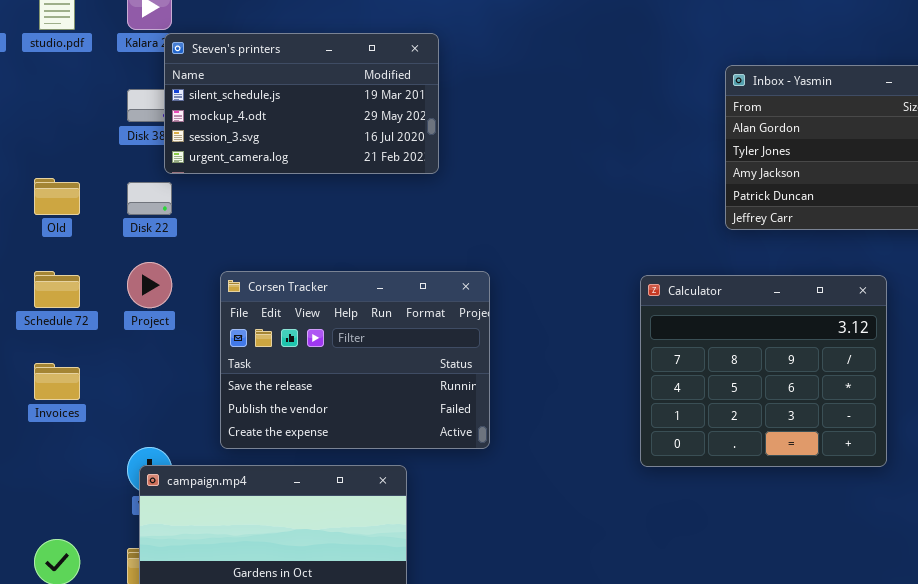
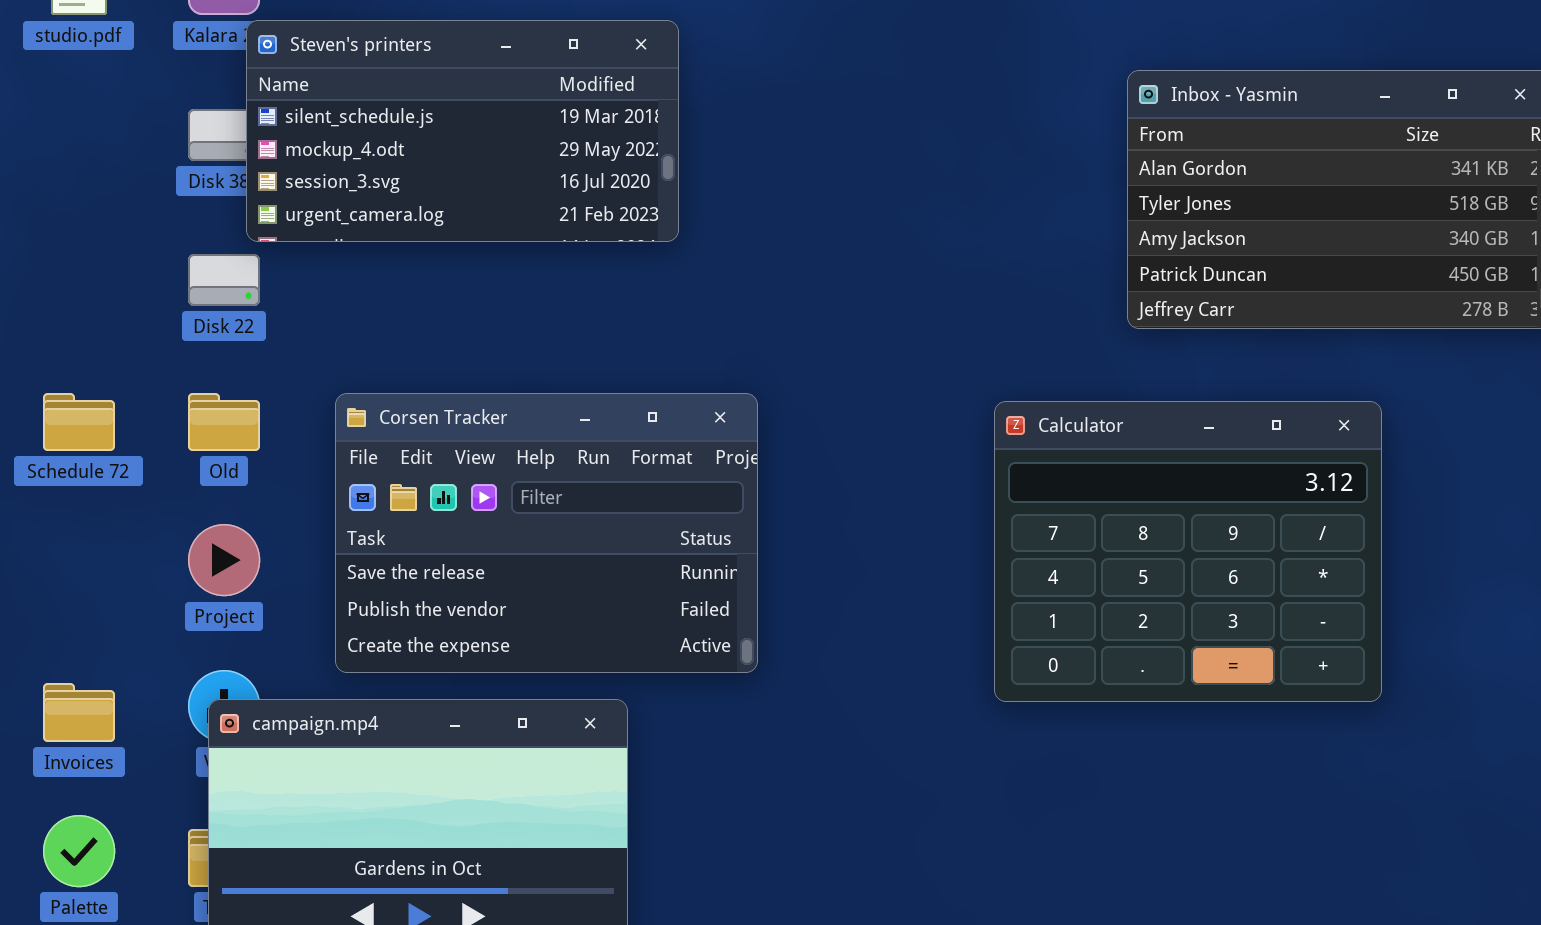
Old: [34,178,80,215] -> [188,393,260,451], moved
Project: [127,262,172,308] -> [188,524,260,596], moved
Invoices: [34,363,80,400] -> [43,683,115,742], moved

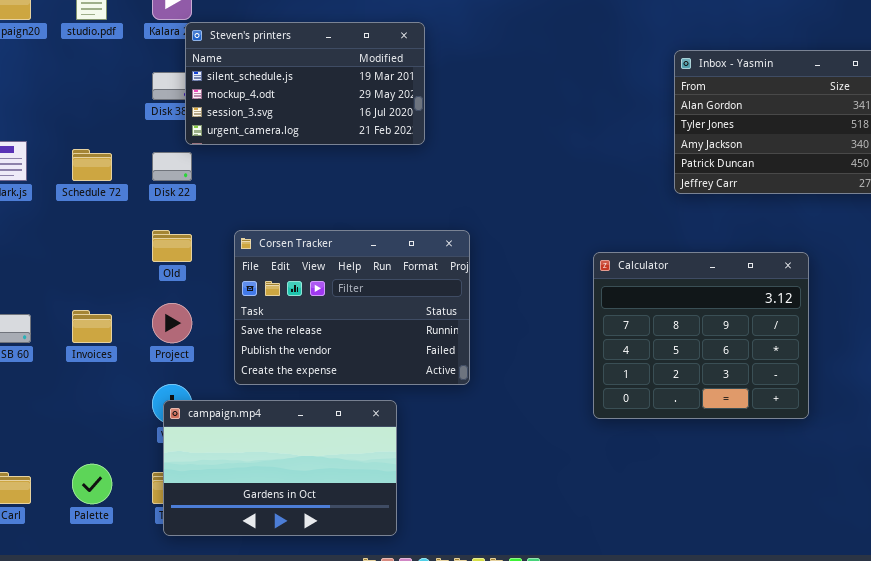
Schedule 72: [43,393,115,451] -> [72,149,112,181], moved
Calculator: [994,401,1382,702] -> [593,252,809,419], moved
Invoices: [43,683,115,742] -> [72,310,112,343], moved

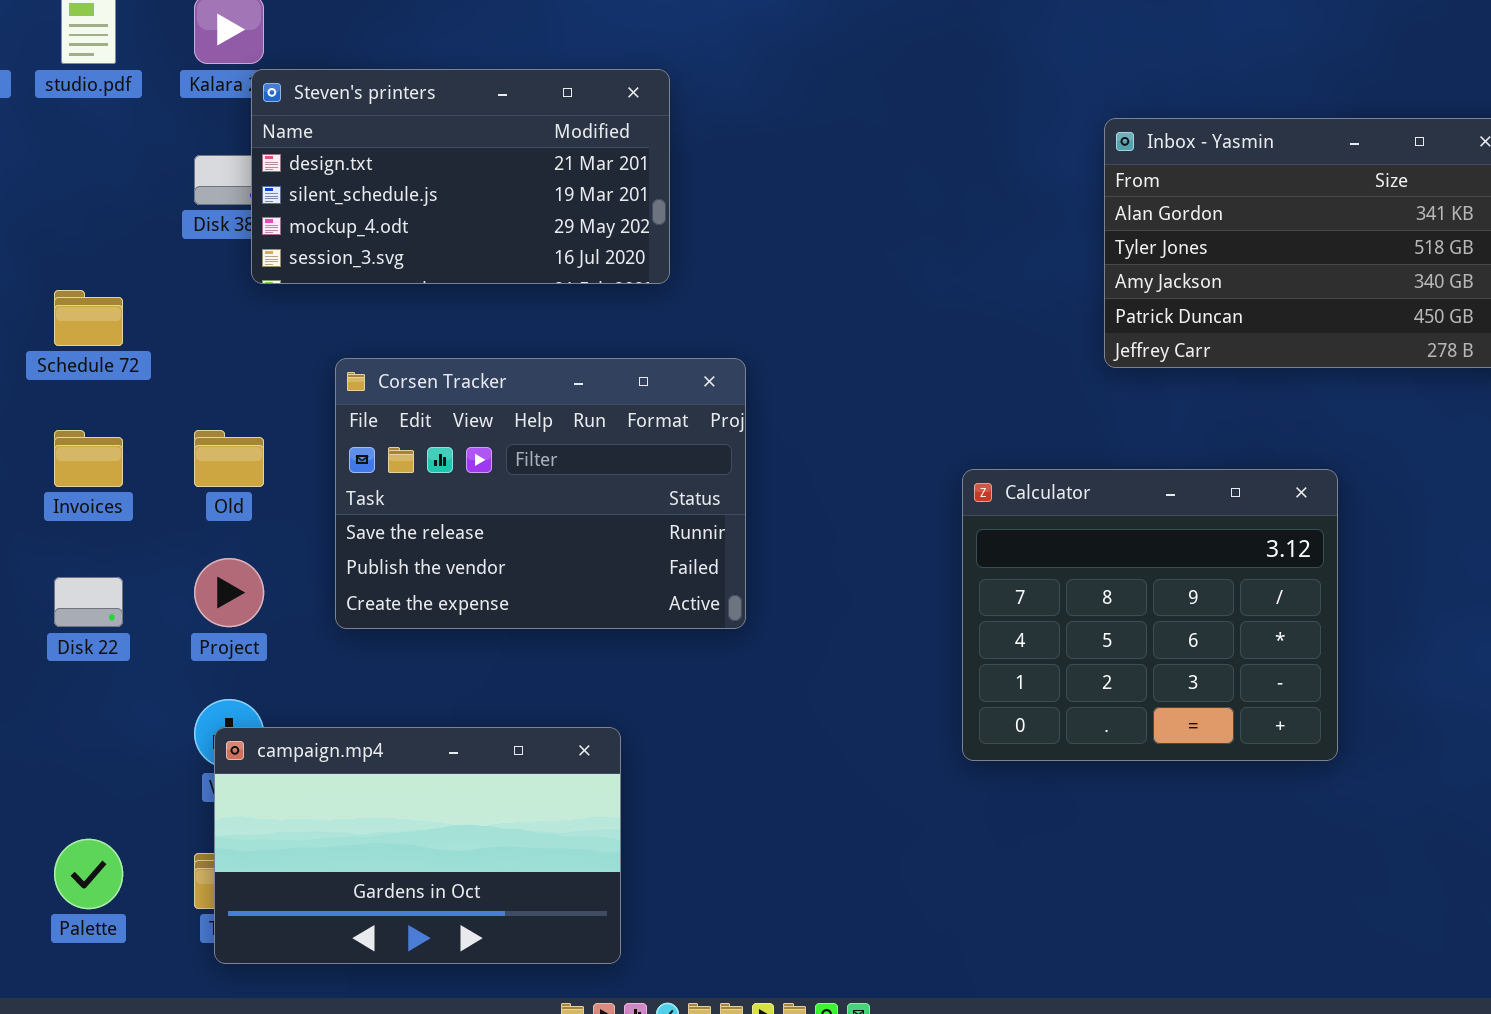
Steven's printers: [185,22,425,145] -> [251,69,670,284], scrolled up 1 row
Disk 22: [152,152,192,181] -> [54,577,123,627], moved
Corsen Tracker: [234,230,470,385] -> [335,358,746,629], moved
Invoices: [72,310,112,343] -> [54,430,123,487], moved

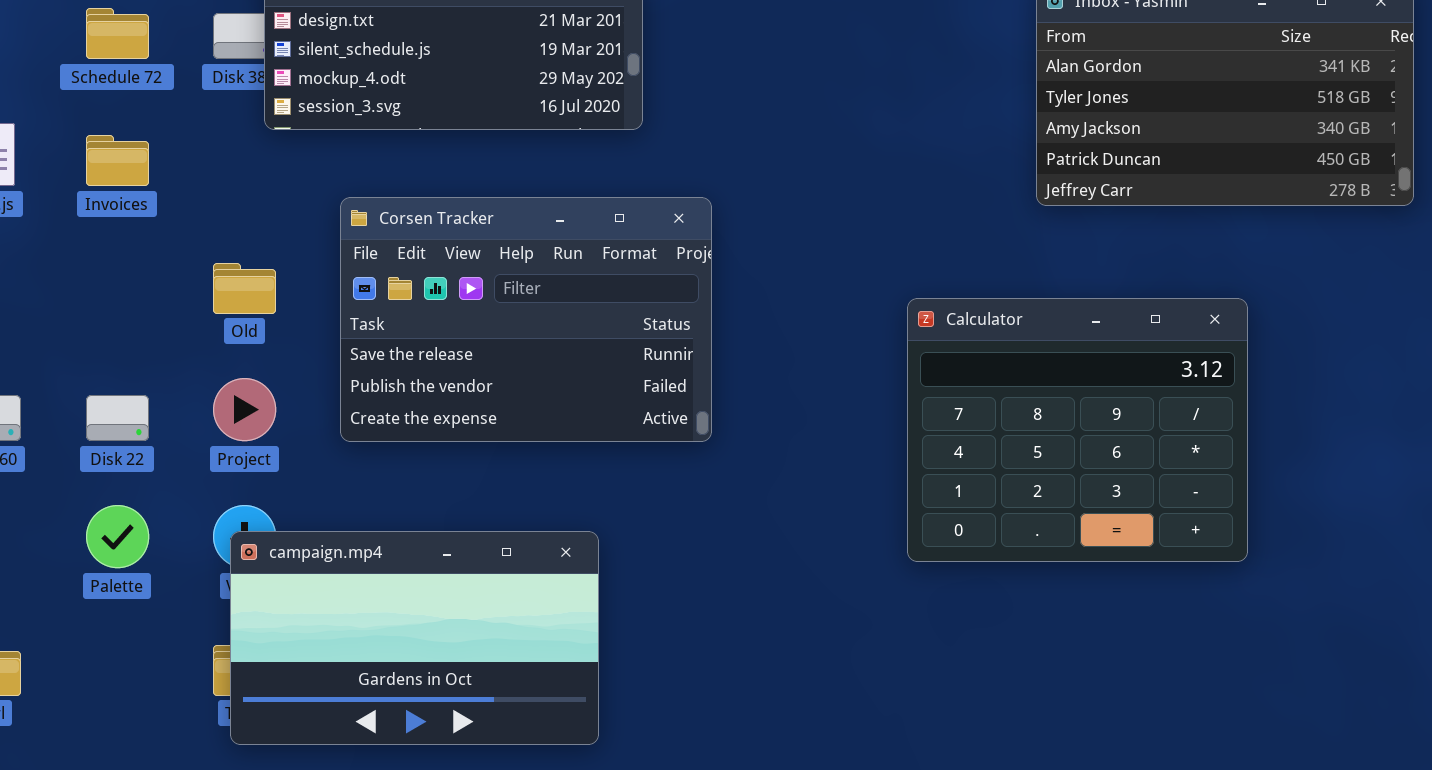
Schedule 72: [54,290,123,346] -> [86,8,149,59], moved
Invoices: [54,430,123,487] -> [86,135,149,186], moved
Palette: [54,839,123,909] -> [86,505,149,568], moved

